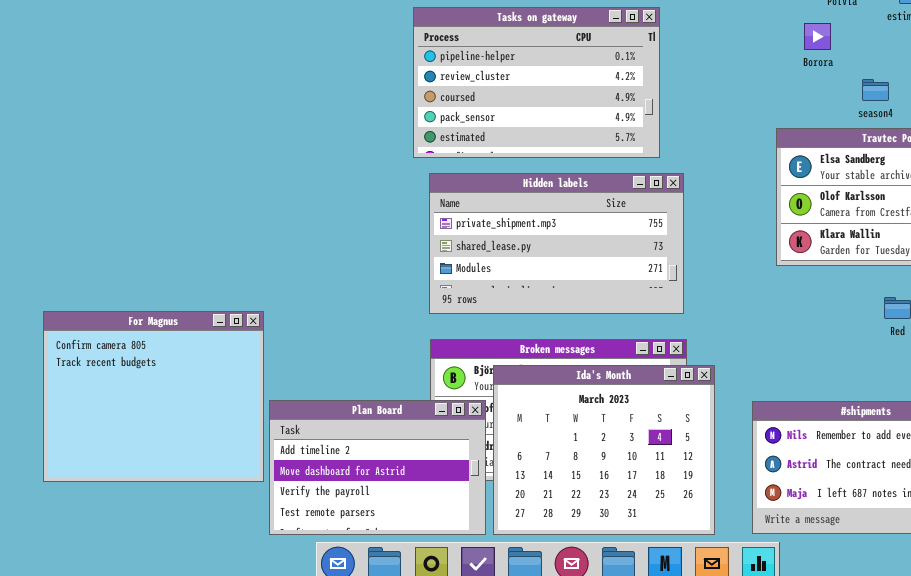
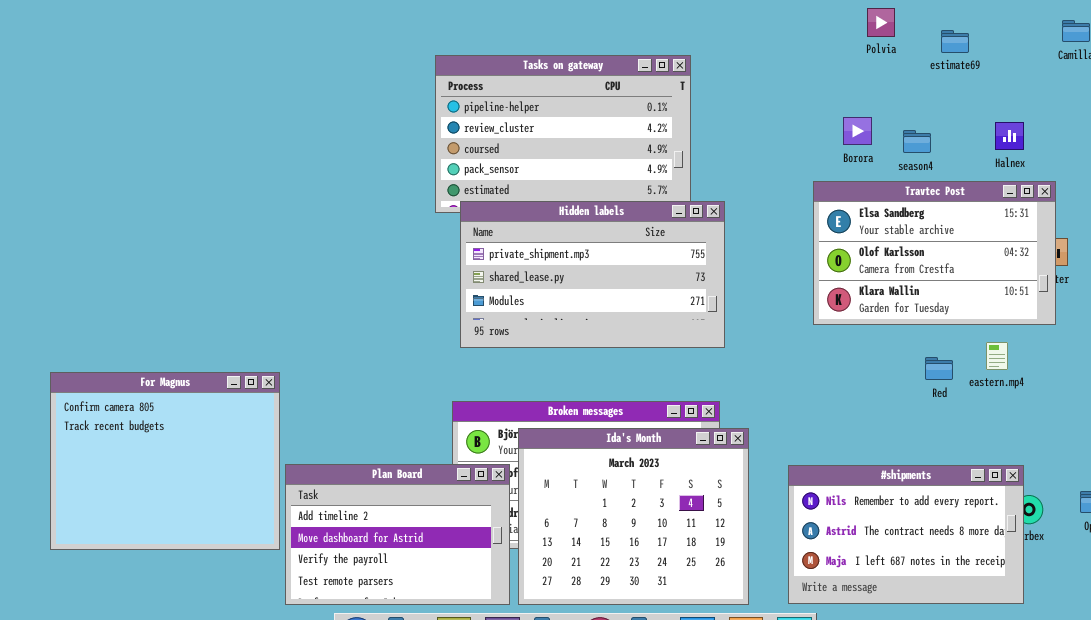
Borora: [804,23,831,50] -> [843,117,872,145], moved
Hidden labels: [429,173,684,314] -> [460,201,725,348], moved

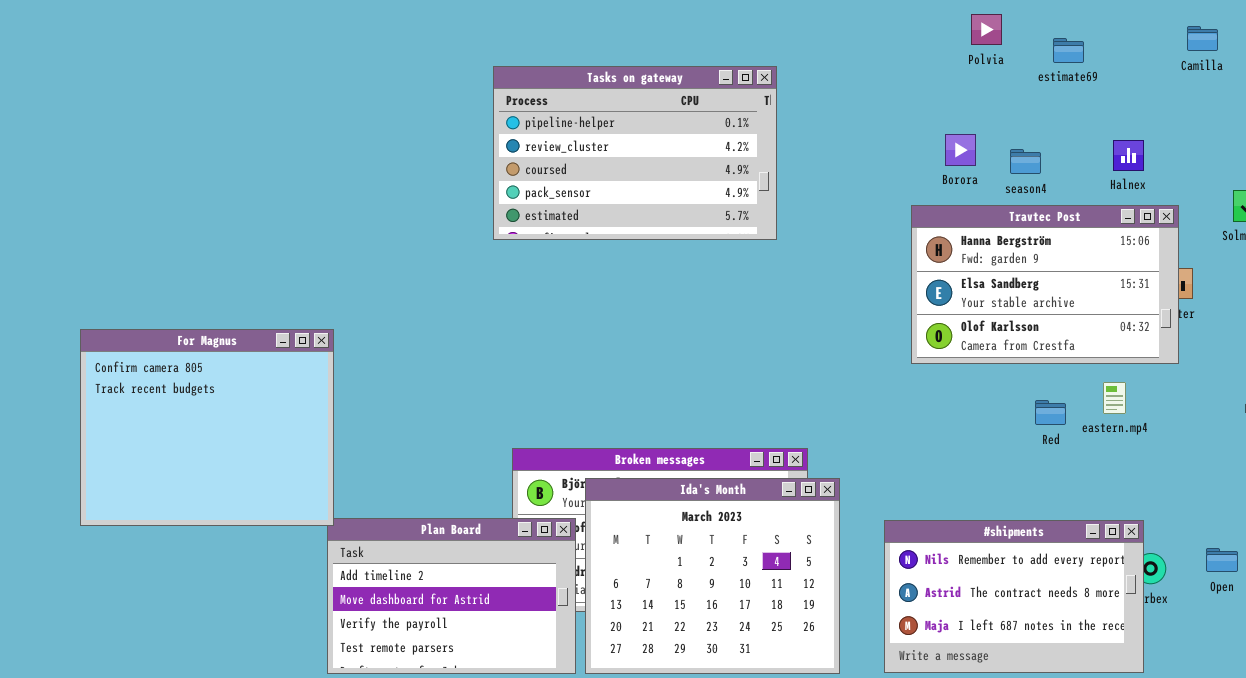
Travtec Post: [813,181,1056,325] -> [911,205,1179,364], scrolled up 1 row
Hidden labels: [460,201,725,348] -> none, closed
For Magnus: [50,372,280,550] -> [80,329,334,526], moved

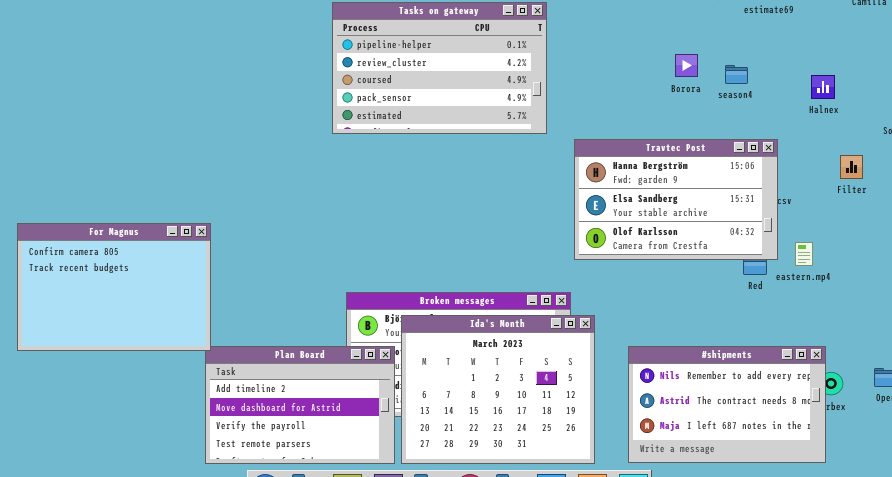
Halnex: [1113,140,1144,171] -> [811,75,835,99], moved
Travtec Post: [911,205,1179,364] -> [574,139,778,260], moved
For Magnus: [80,329,334,526] -> [17,223,211,351], resized

